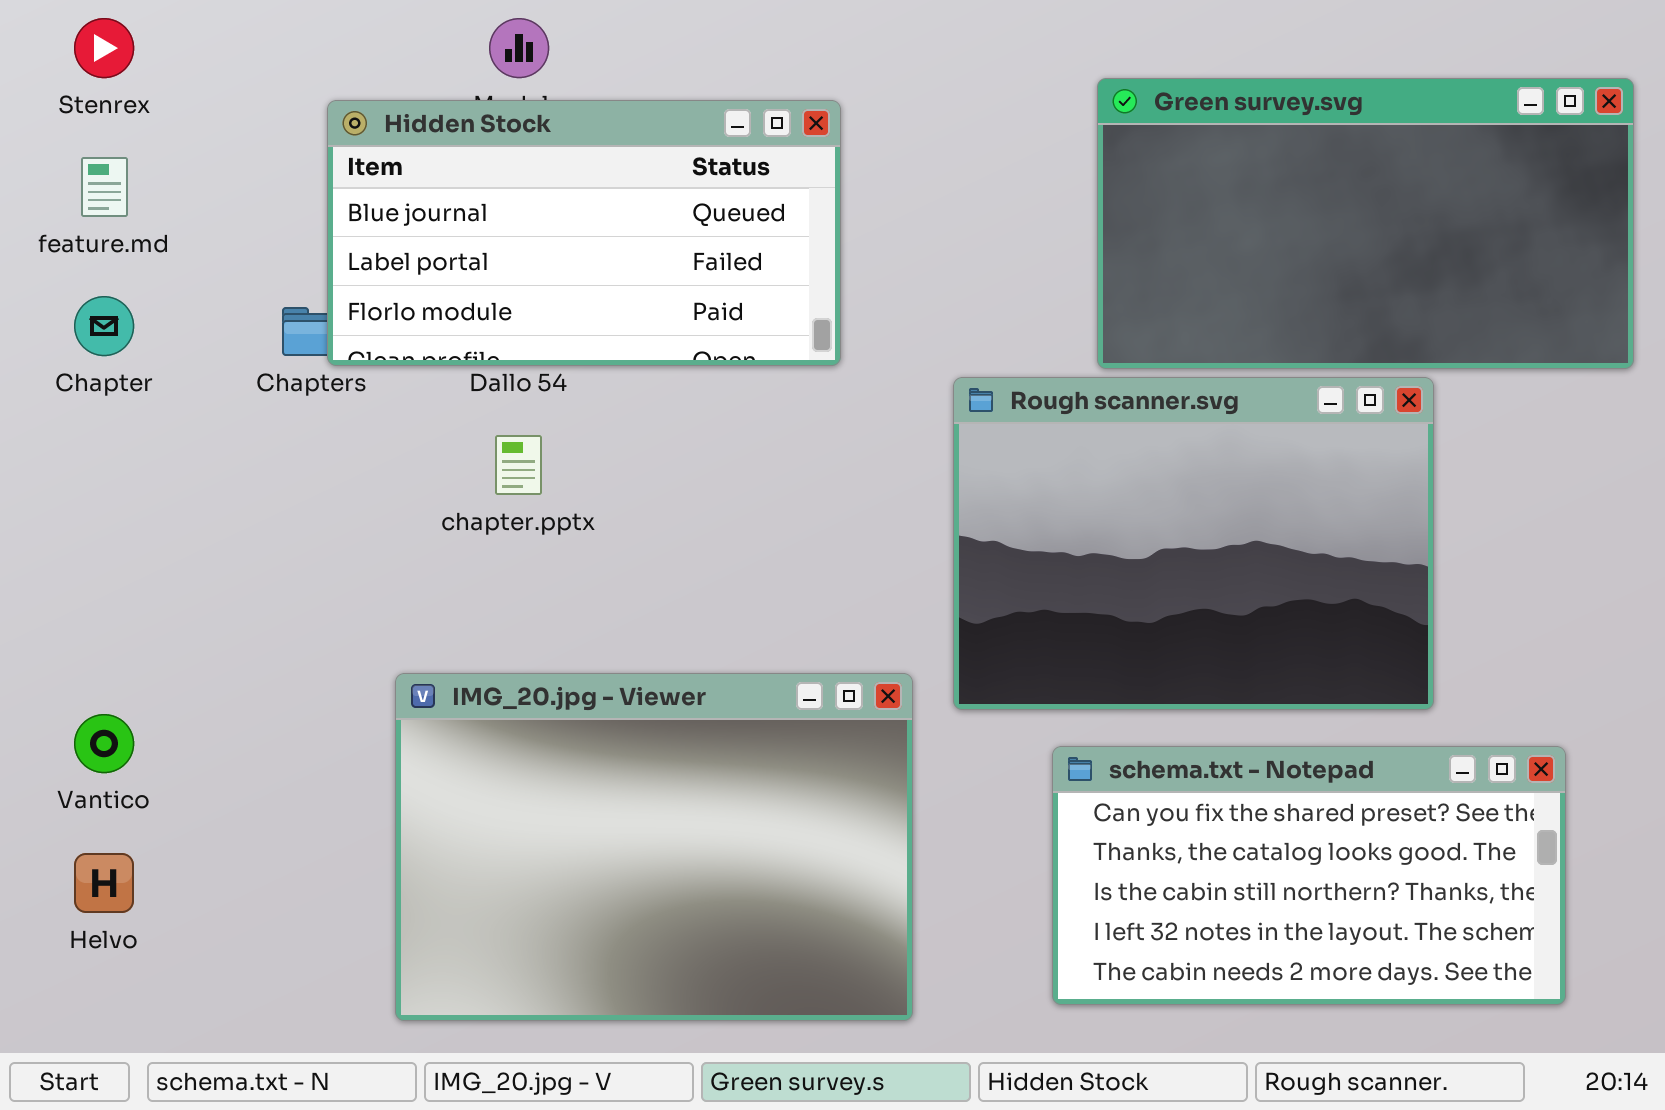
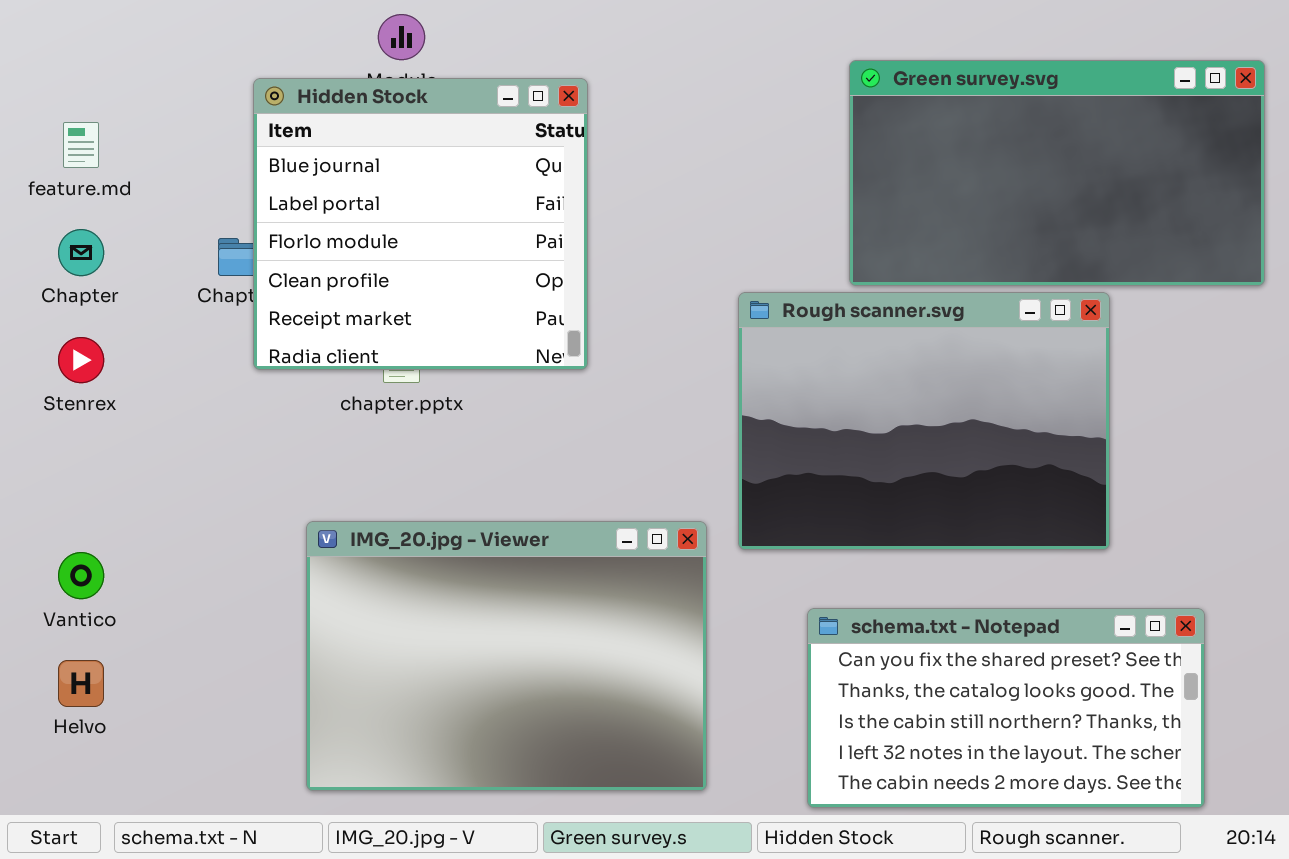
Stenrex: [74,18,134,78] -> [58,337,104,383], moved
Hidden Stock: [327,100,841,366] -> [253,78,588,370], resized
schema.txt - Notepad: [1052,746,1566,1005] -> [807,608,1205,808], moved

